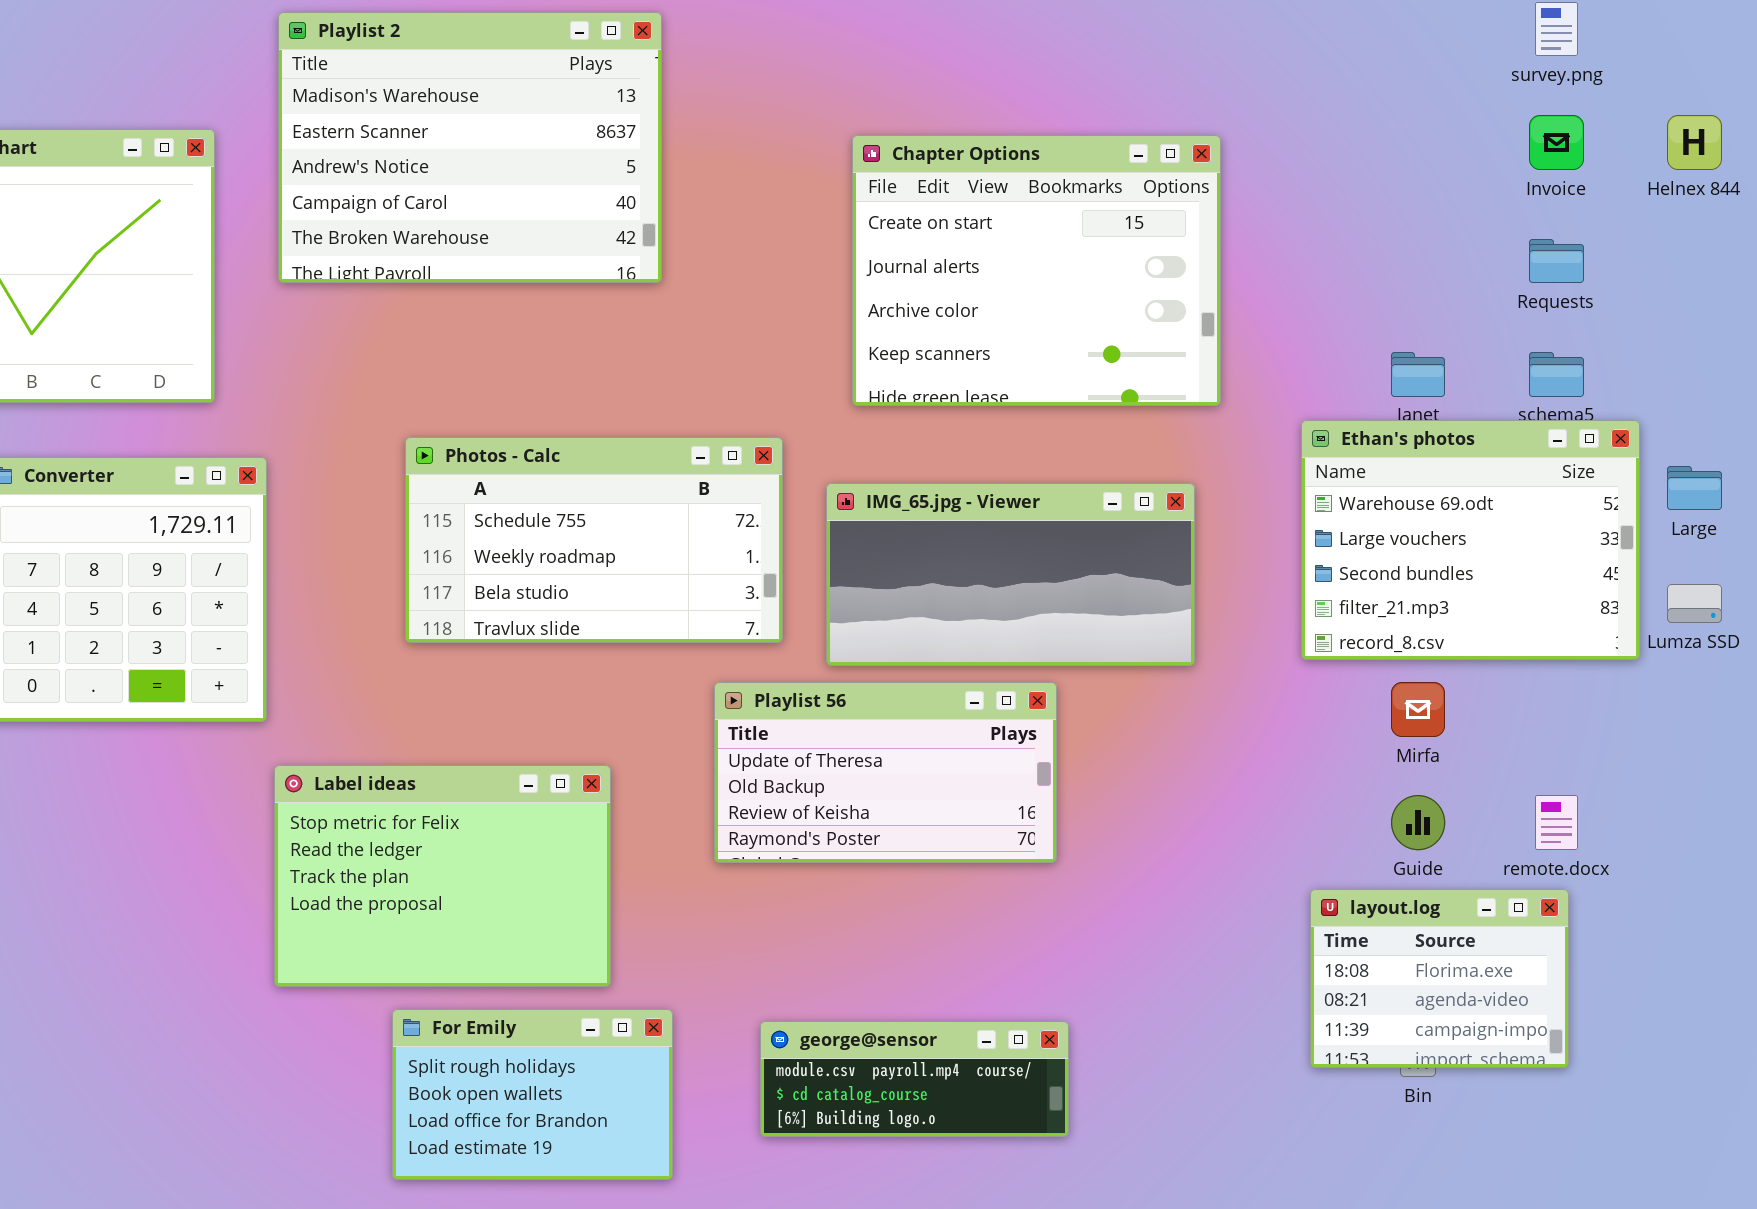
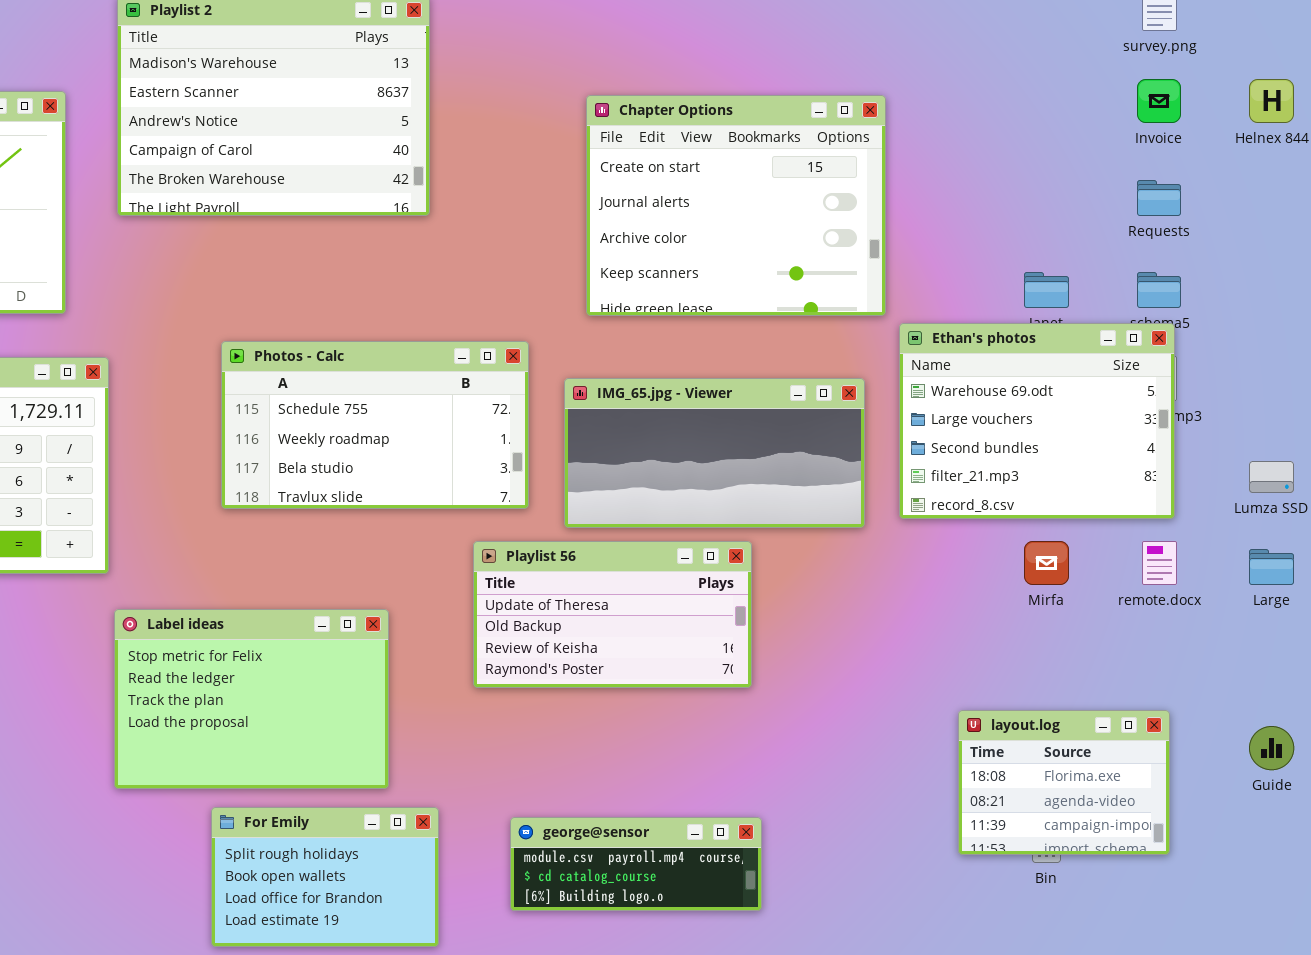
Ethan's photos: [1301,420,1640,660] -> [899,323,1175,519], moved
Large: [1667,466,1722,510] -> [1249,549,1294,585], moved
Guide: [1391,795,1445,850] -> [1249,726,1294,770], moved
remote.docx: [1535,795,1578,850] -> [1142,541,1177,585], moved

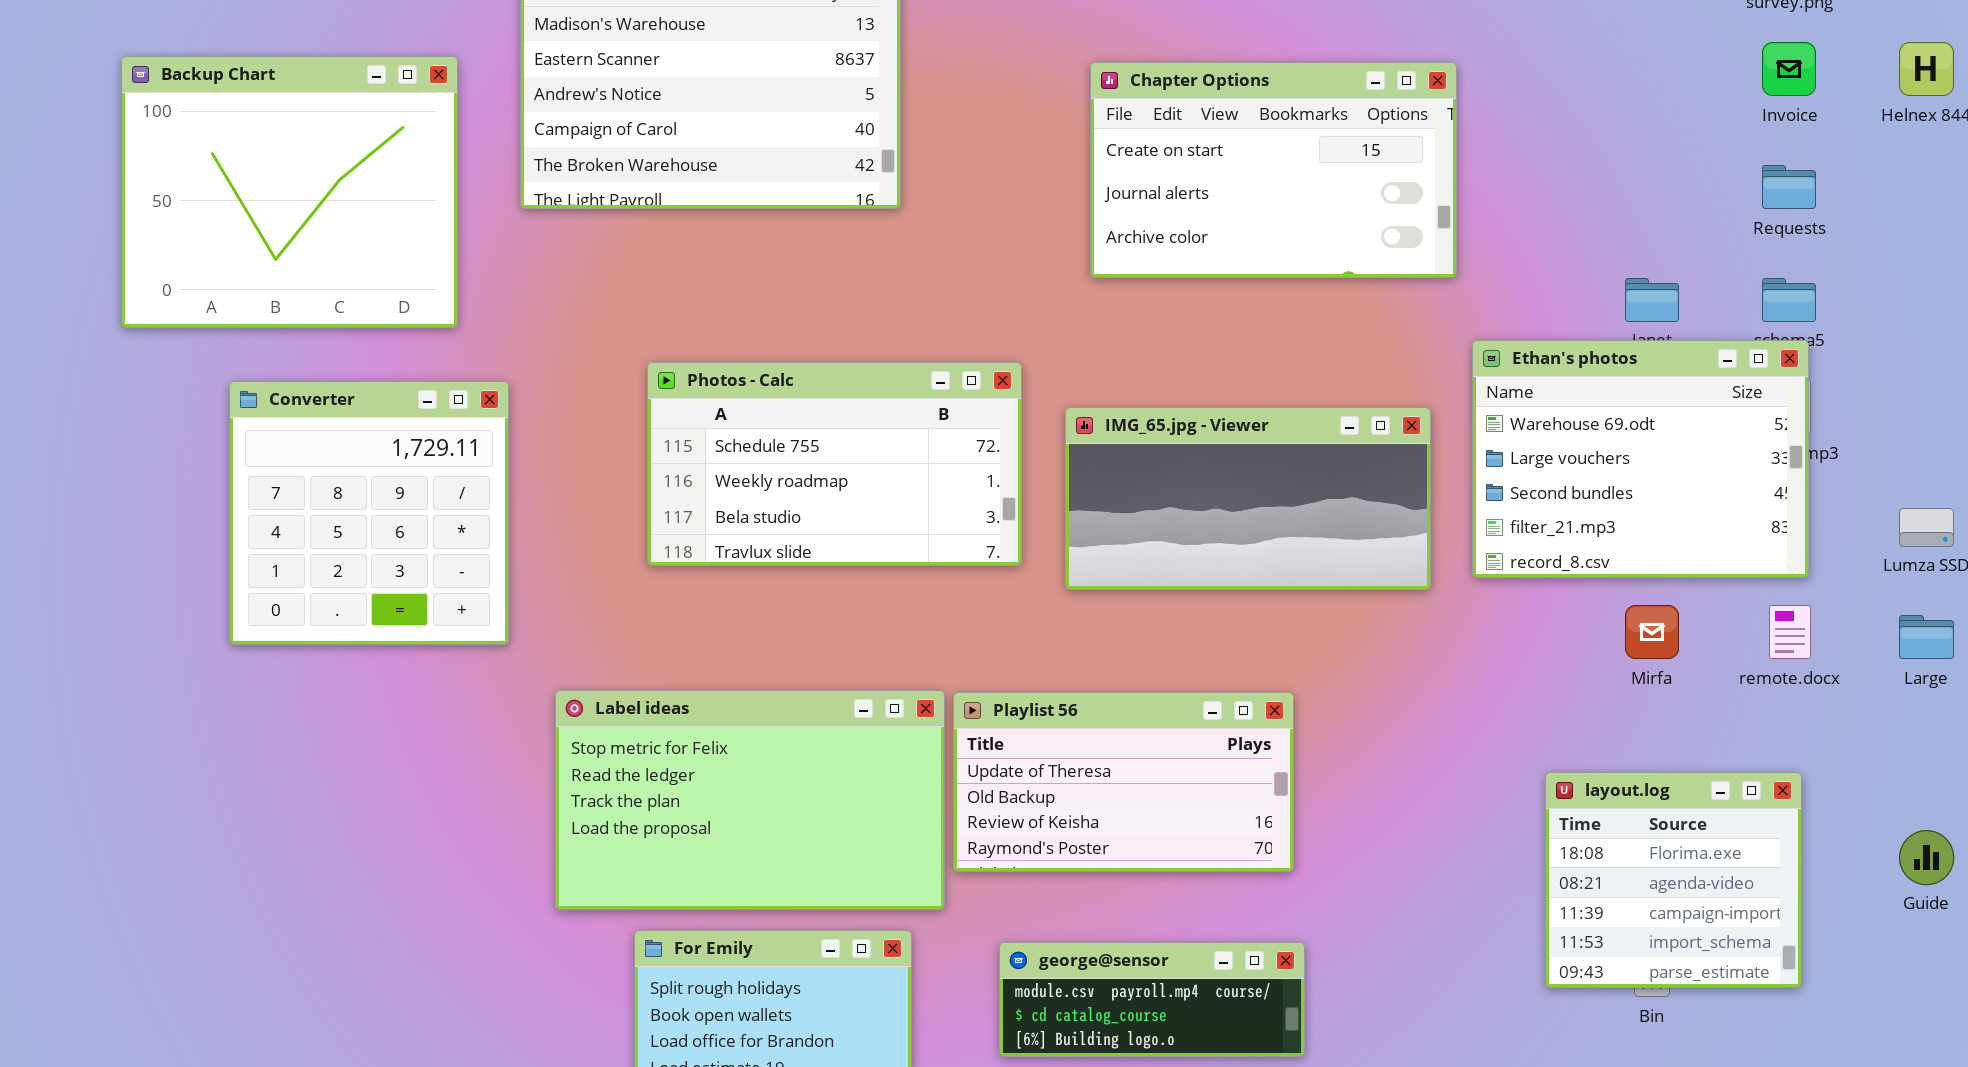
Chapter Options: [586,95,886,316] -> [1090,62,1457,278], resized
Playlist 56: [473,541,752,688] -> [953,692,1294,872], moved
Label ideas: [114,609,389,789] -> [555,690,945,910], moved, resized
layout.log: [958,710,1170,855] -> [1545,772,1802,988], resized

